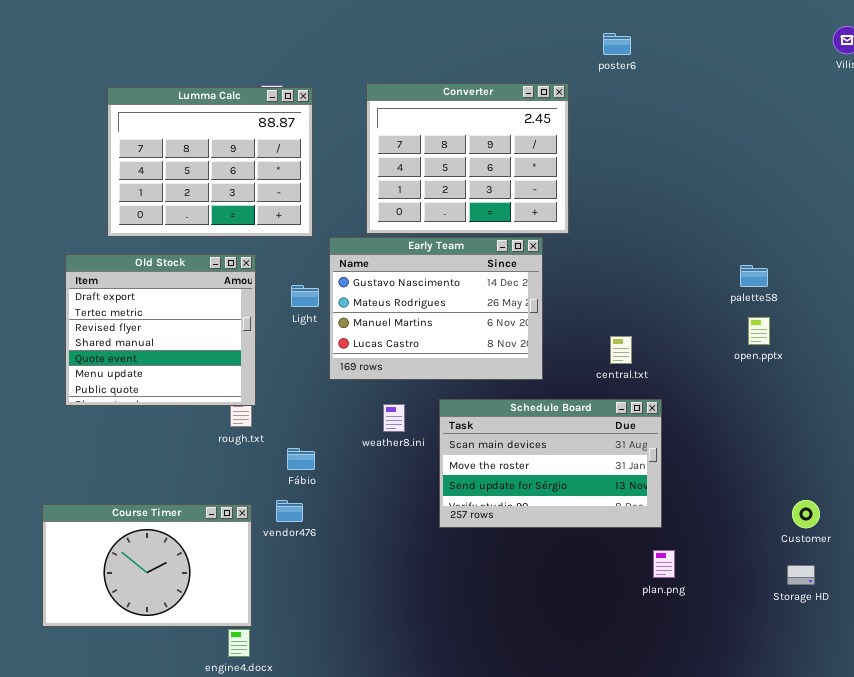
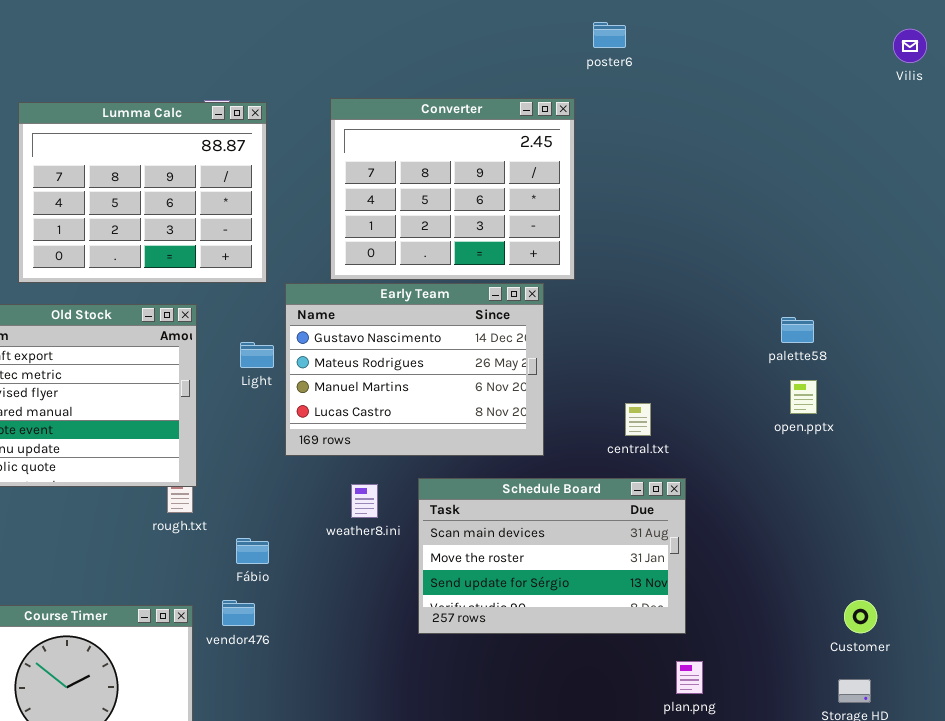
poster6: [603,33,631,55] -> [593,22,626,48], moved

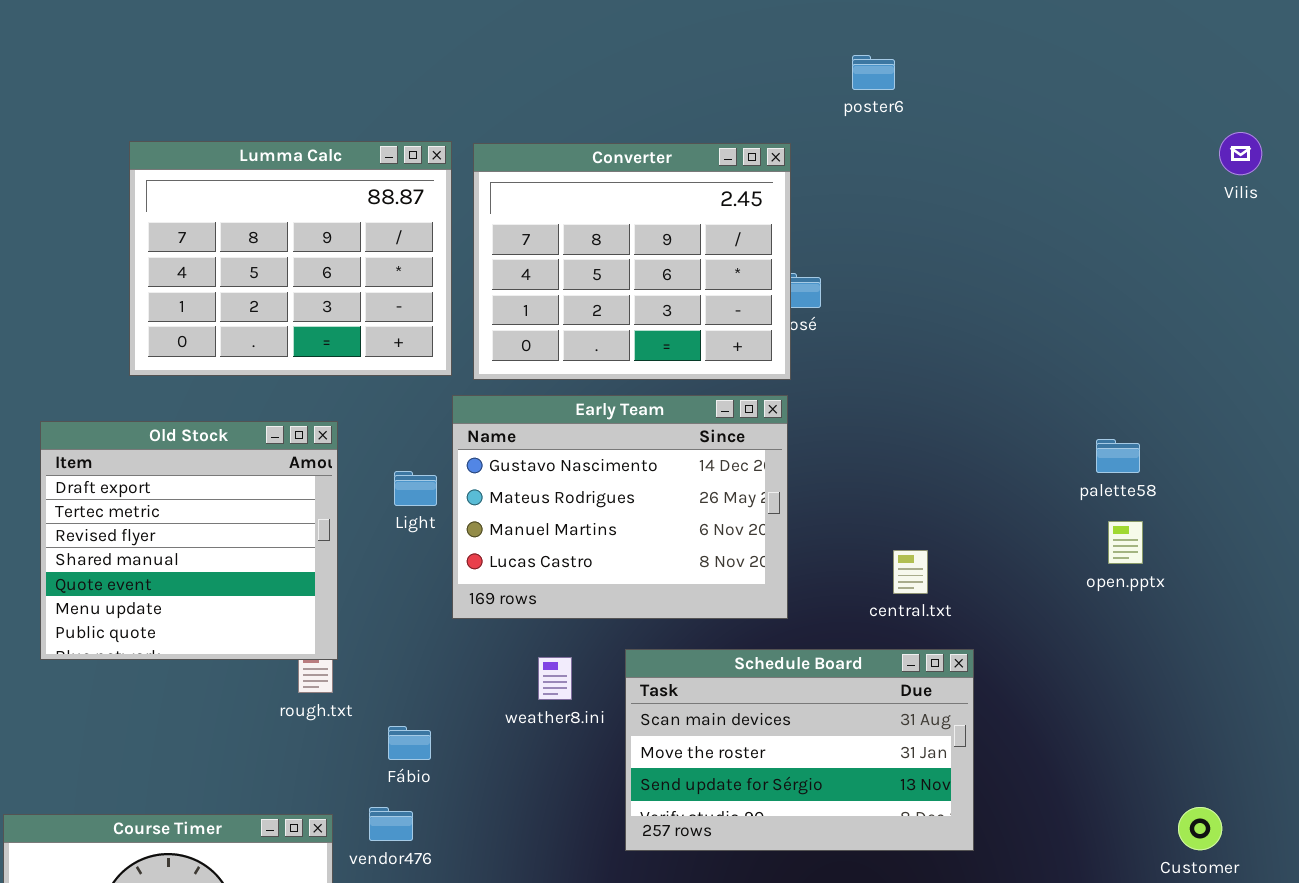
Vilis: [893,29,927,63] -> [1219,132,1262,175], moved
Converter: [330,98,575,280] -> [473,143,791,380], moved
Lumma Calc: [18,102,267,283] -> [129,141,452,376], moved

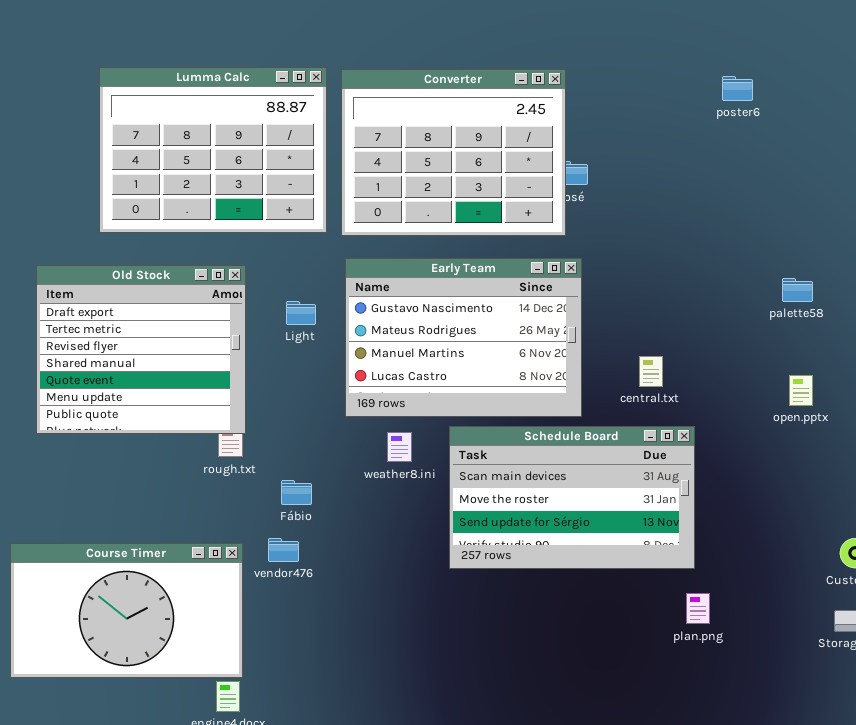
poster6: [852,55,895,90] -> [722,76,753,101], moved
Early Team: [452,395,788,619] -> [345,258,582,417], moved
open.pptx: [1108,521,1143,564] -> [789,375,813,406], moved

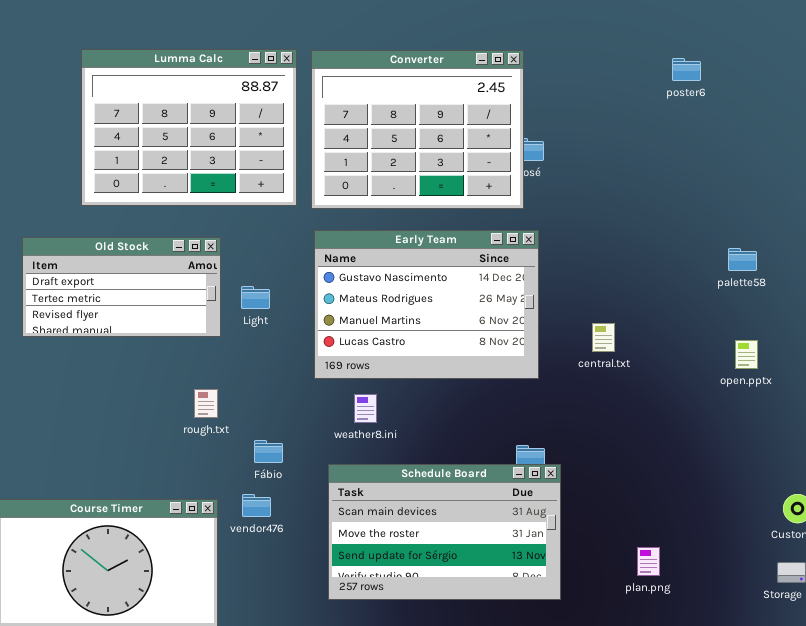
Old Stock: [36,265,246,434] -> [22,237,221,337], resized
Light: [286,301,316,325] -> [241,286,270,309], moved
Schedule Board: [449,426,695,569] -> [328,464,561,600], moved

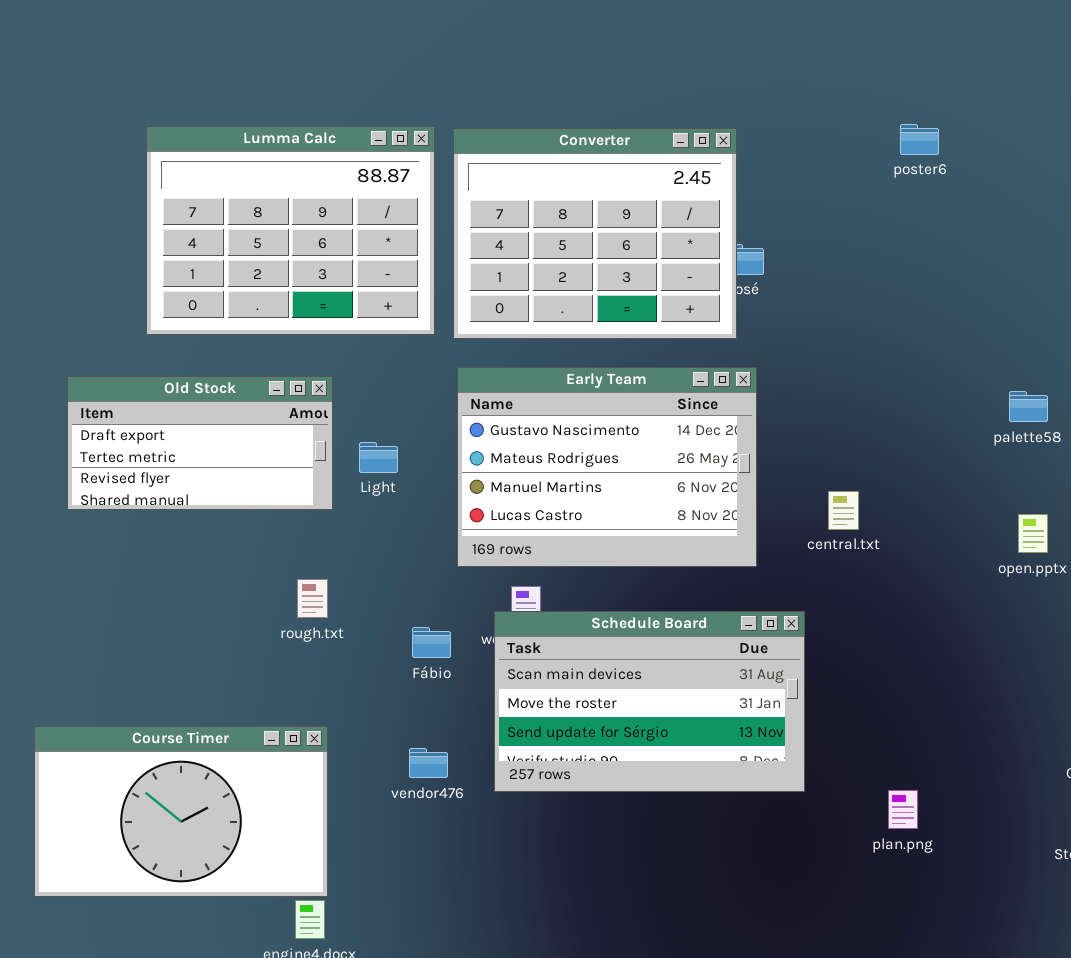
poster6: [672,58,701,81] -> [900,124,939,155], moved
Fábio: [254,440,283,463] -> [412,627,451,658], moved
Schedule Board: [328,464,561,600] -> [494,611,805,792], moved
vendor476: [242,494,271,517] -> [409,748,448,778], moved

